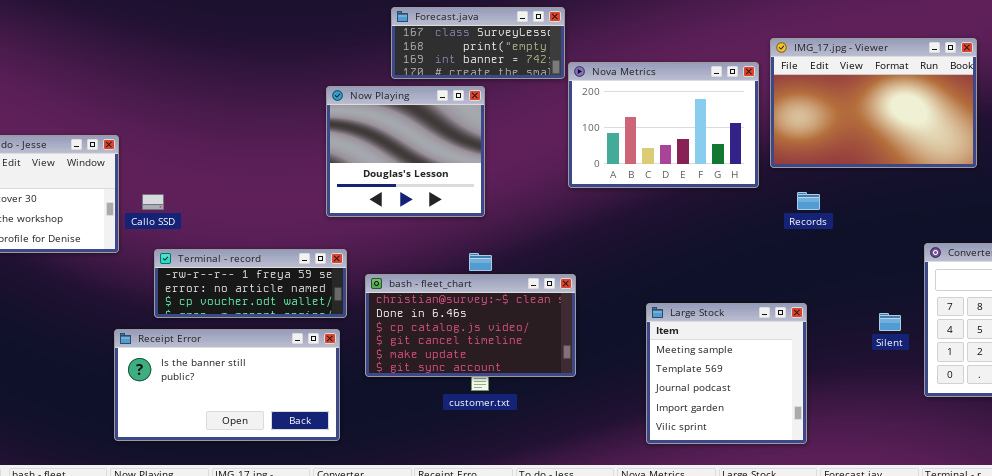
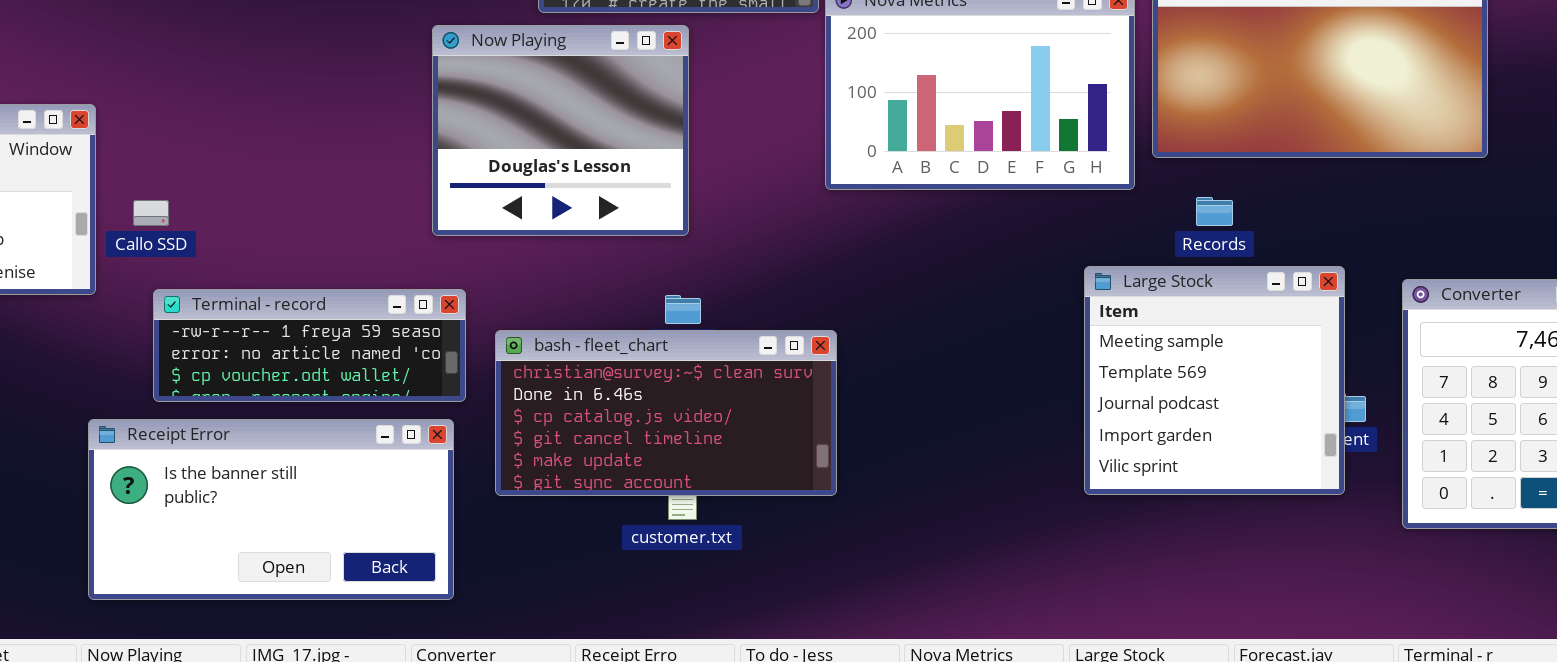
Large Stock: [646,303,807,444] -> [1084,266,1345,495], moved

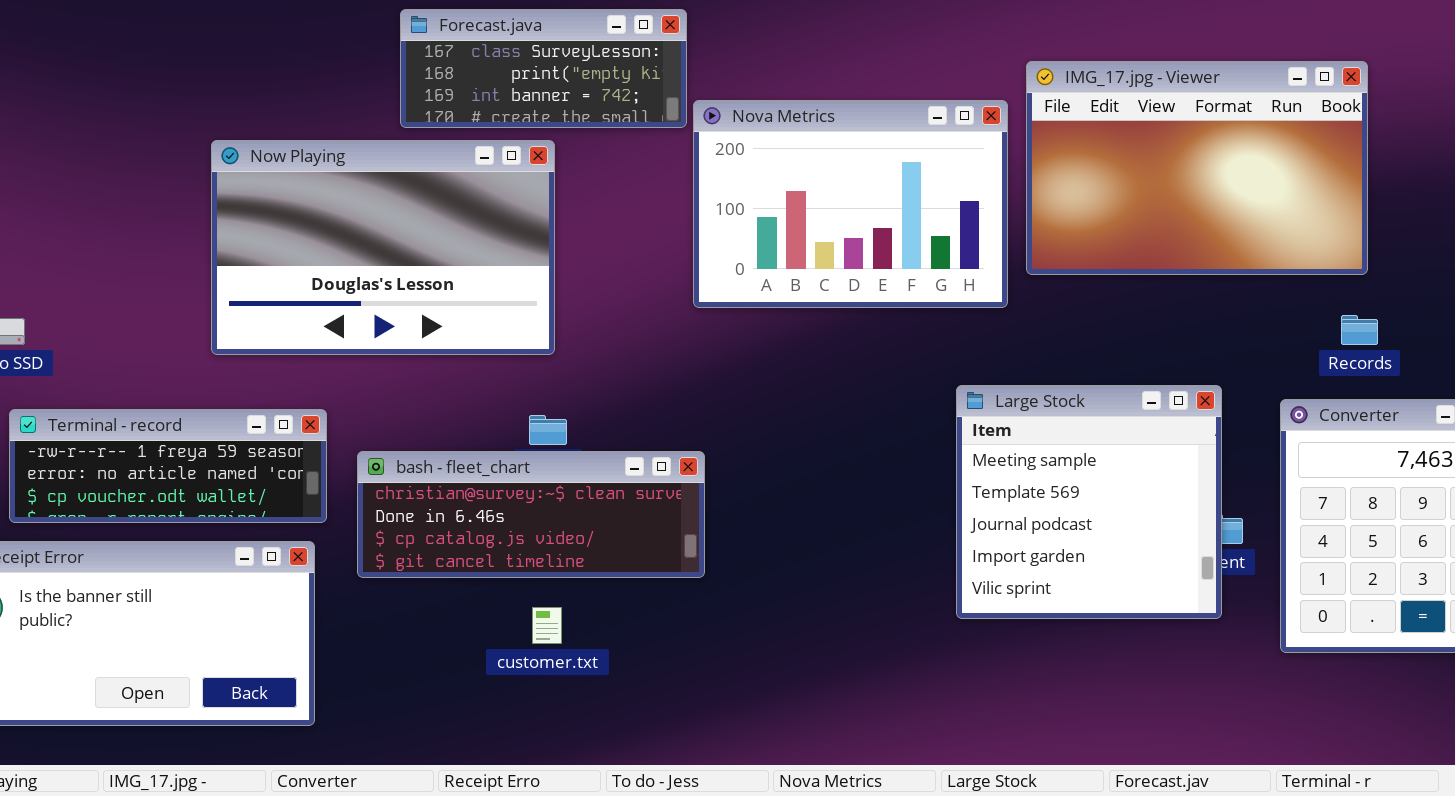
Now Playing: [432,25,689,236] -> [211,140,555,355], resized
Records: [1196,197,1233,226] -> [1341,315,1378,345], moved
bash - fleet_chart: [495,330,837,496] -> [357,451,705,578], resized

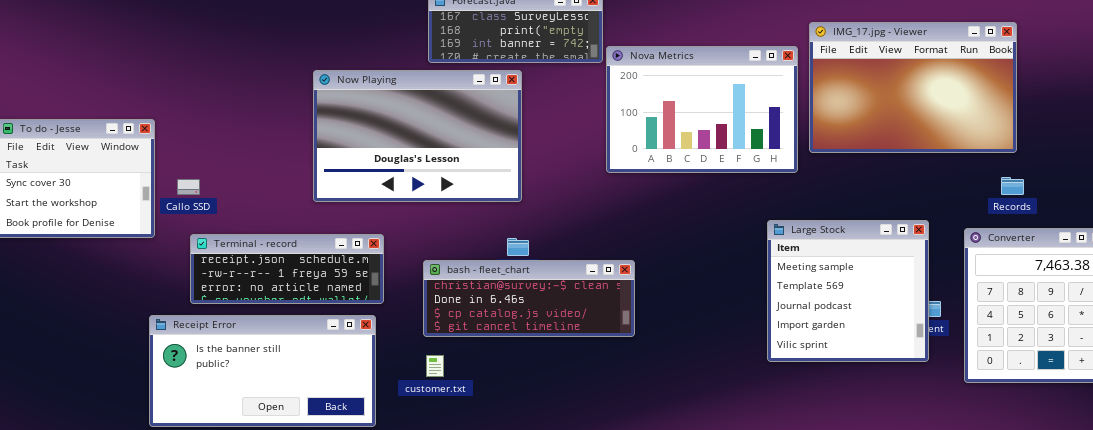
Terminal - record: [9,409,327,523] -> [190,234,384,304], scrolled up 1 row
bash - fleet_chart: [357,451,705,578] -> [423,260,635,337], moved
customer.txt: [532,607,562,644] -> [426,355,444,377], moved

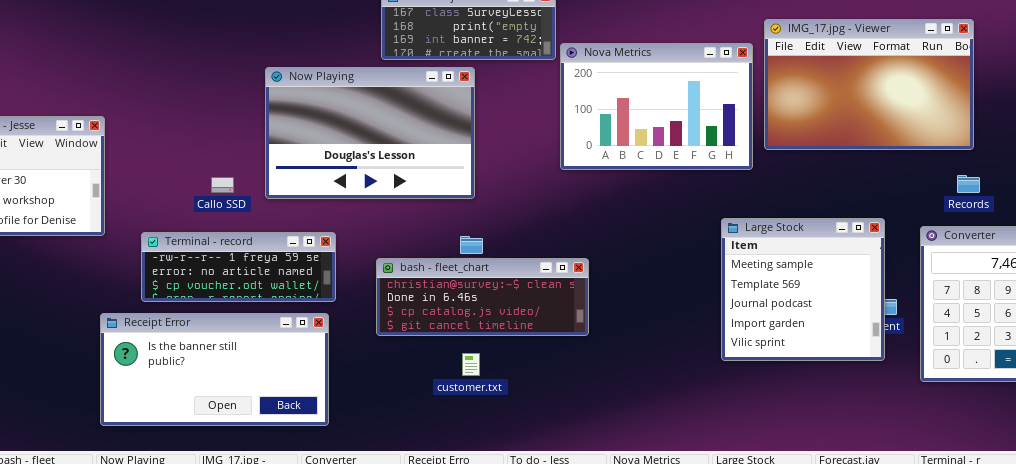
Callo SSD: [177,179,200,195] -> [211,177,234,193], moved
Terminal - record: [190,234,384,304] -> [141,232,336,302], scrolled down 1 row
customer.txt: [426,355,444,377] -> [462,353,480,376], moved

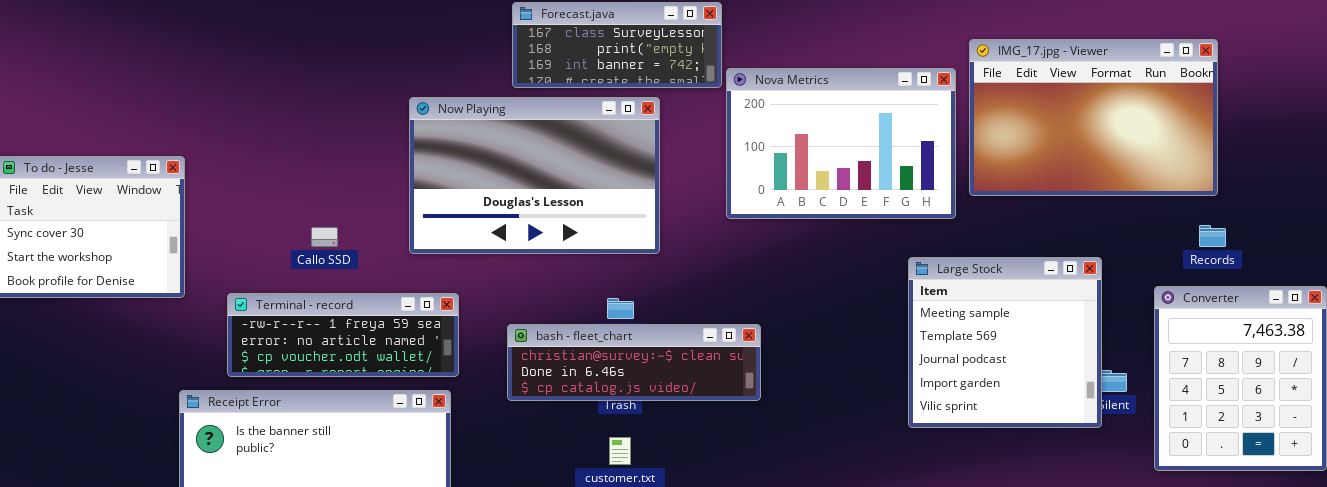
Now Playing: [265,67,475,199] -> [409,97,660,254], moved
Large Stock: [721,218,885,361] -> [908,257,1102,428], moved
bash - fleet_chart: [376,258,589,336] -> [507,324,761,401], resized

